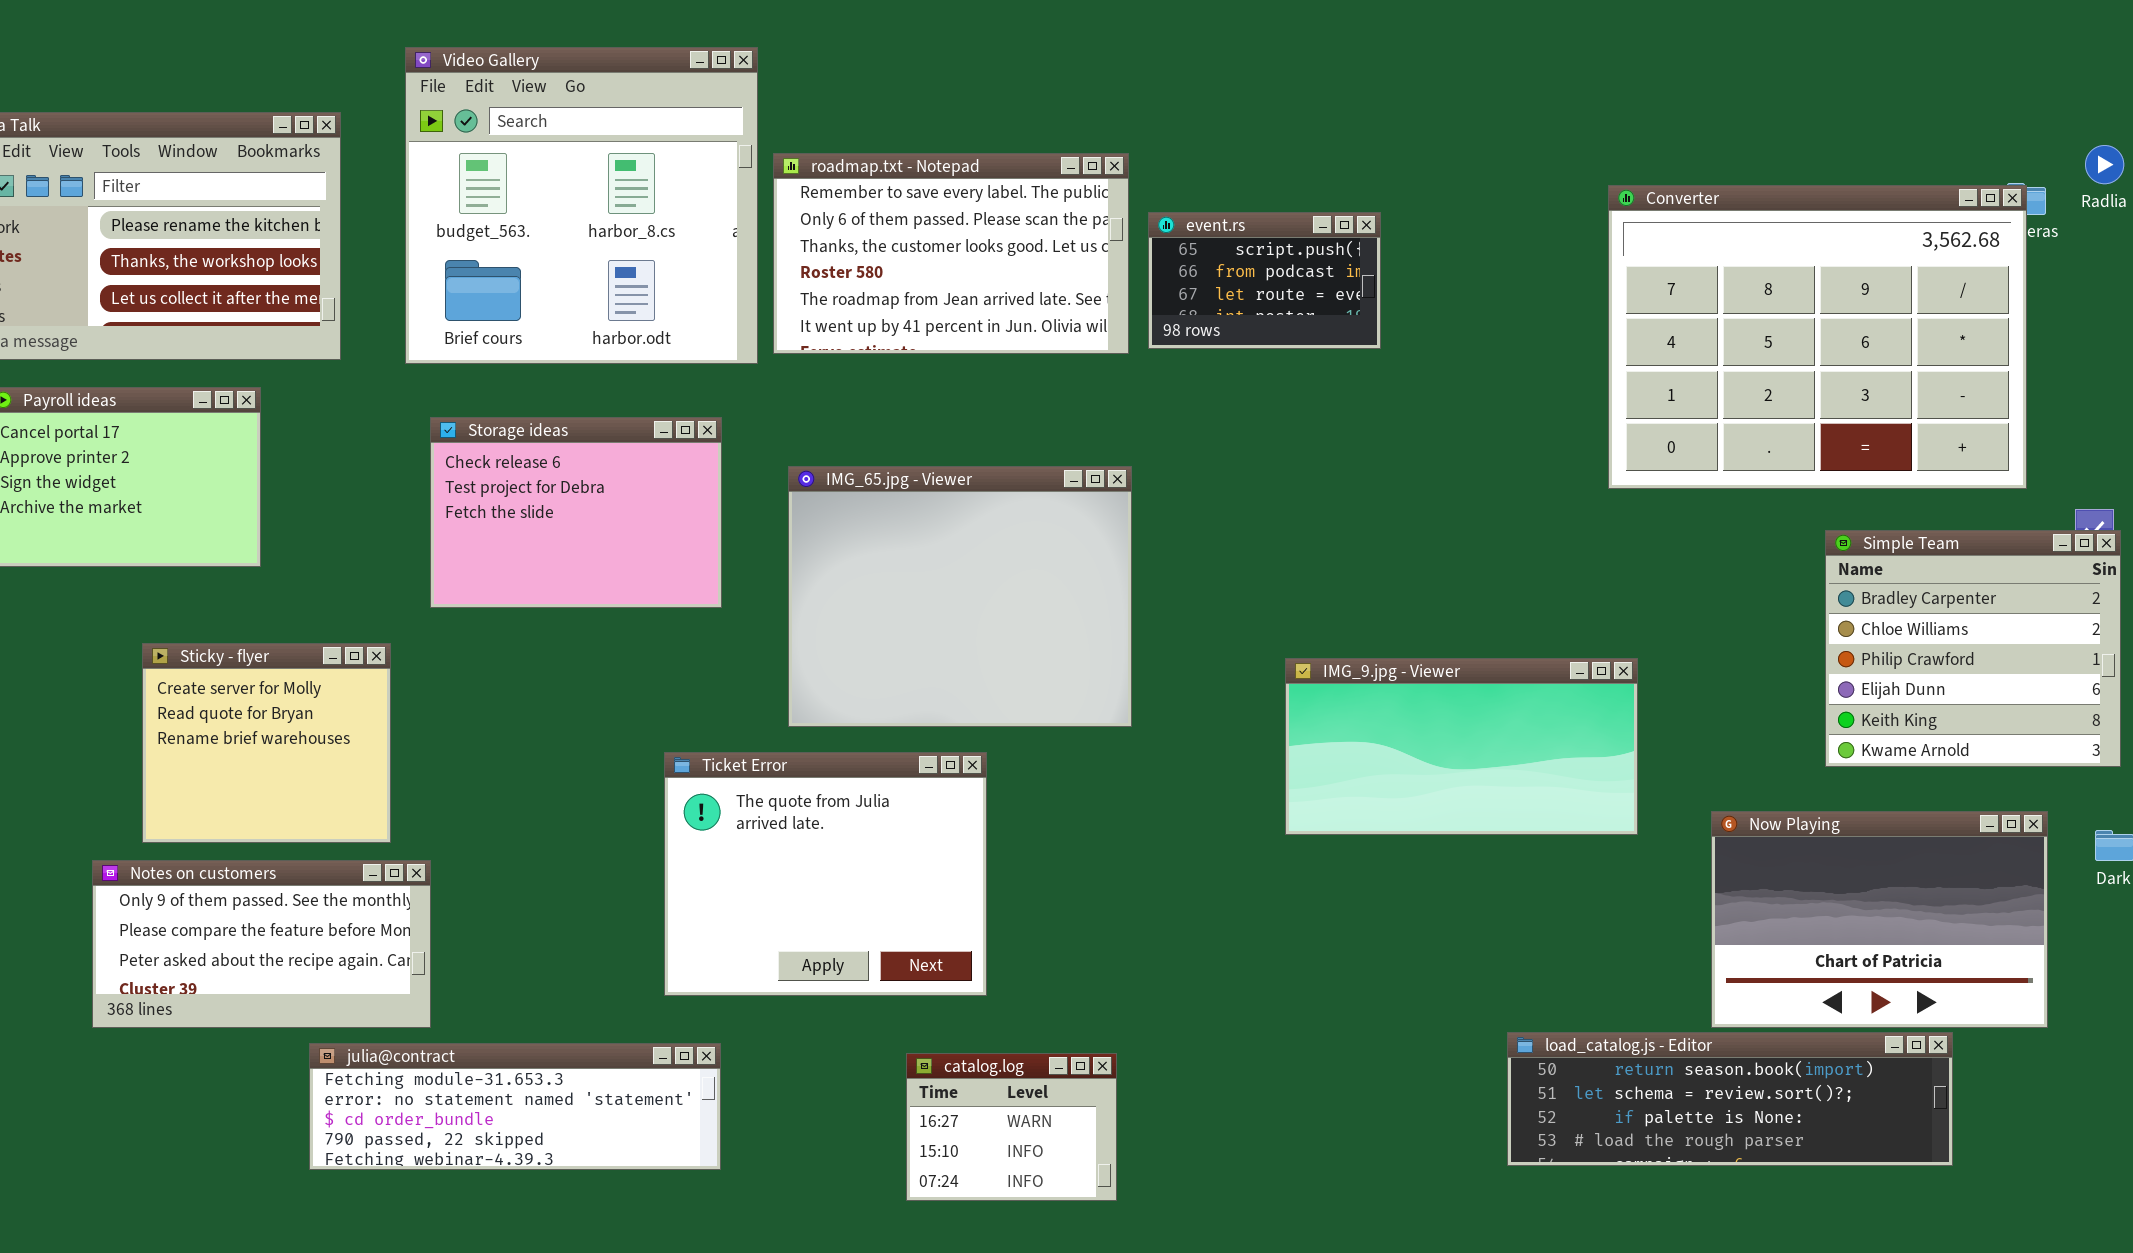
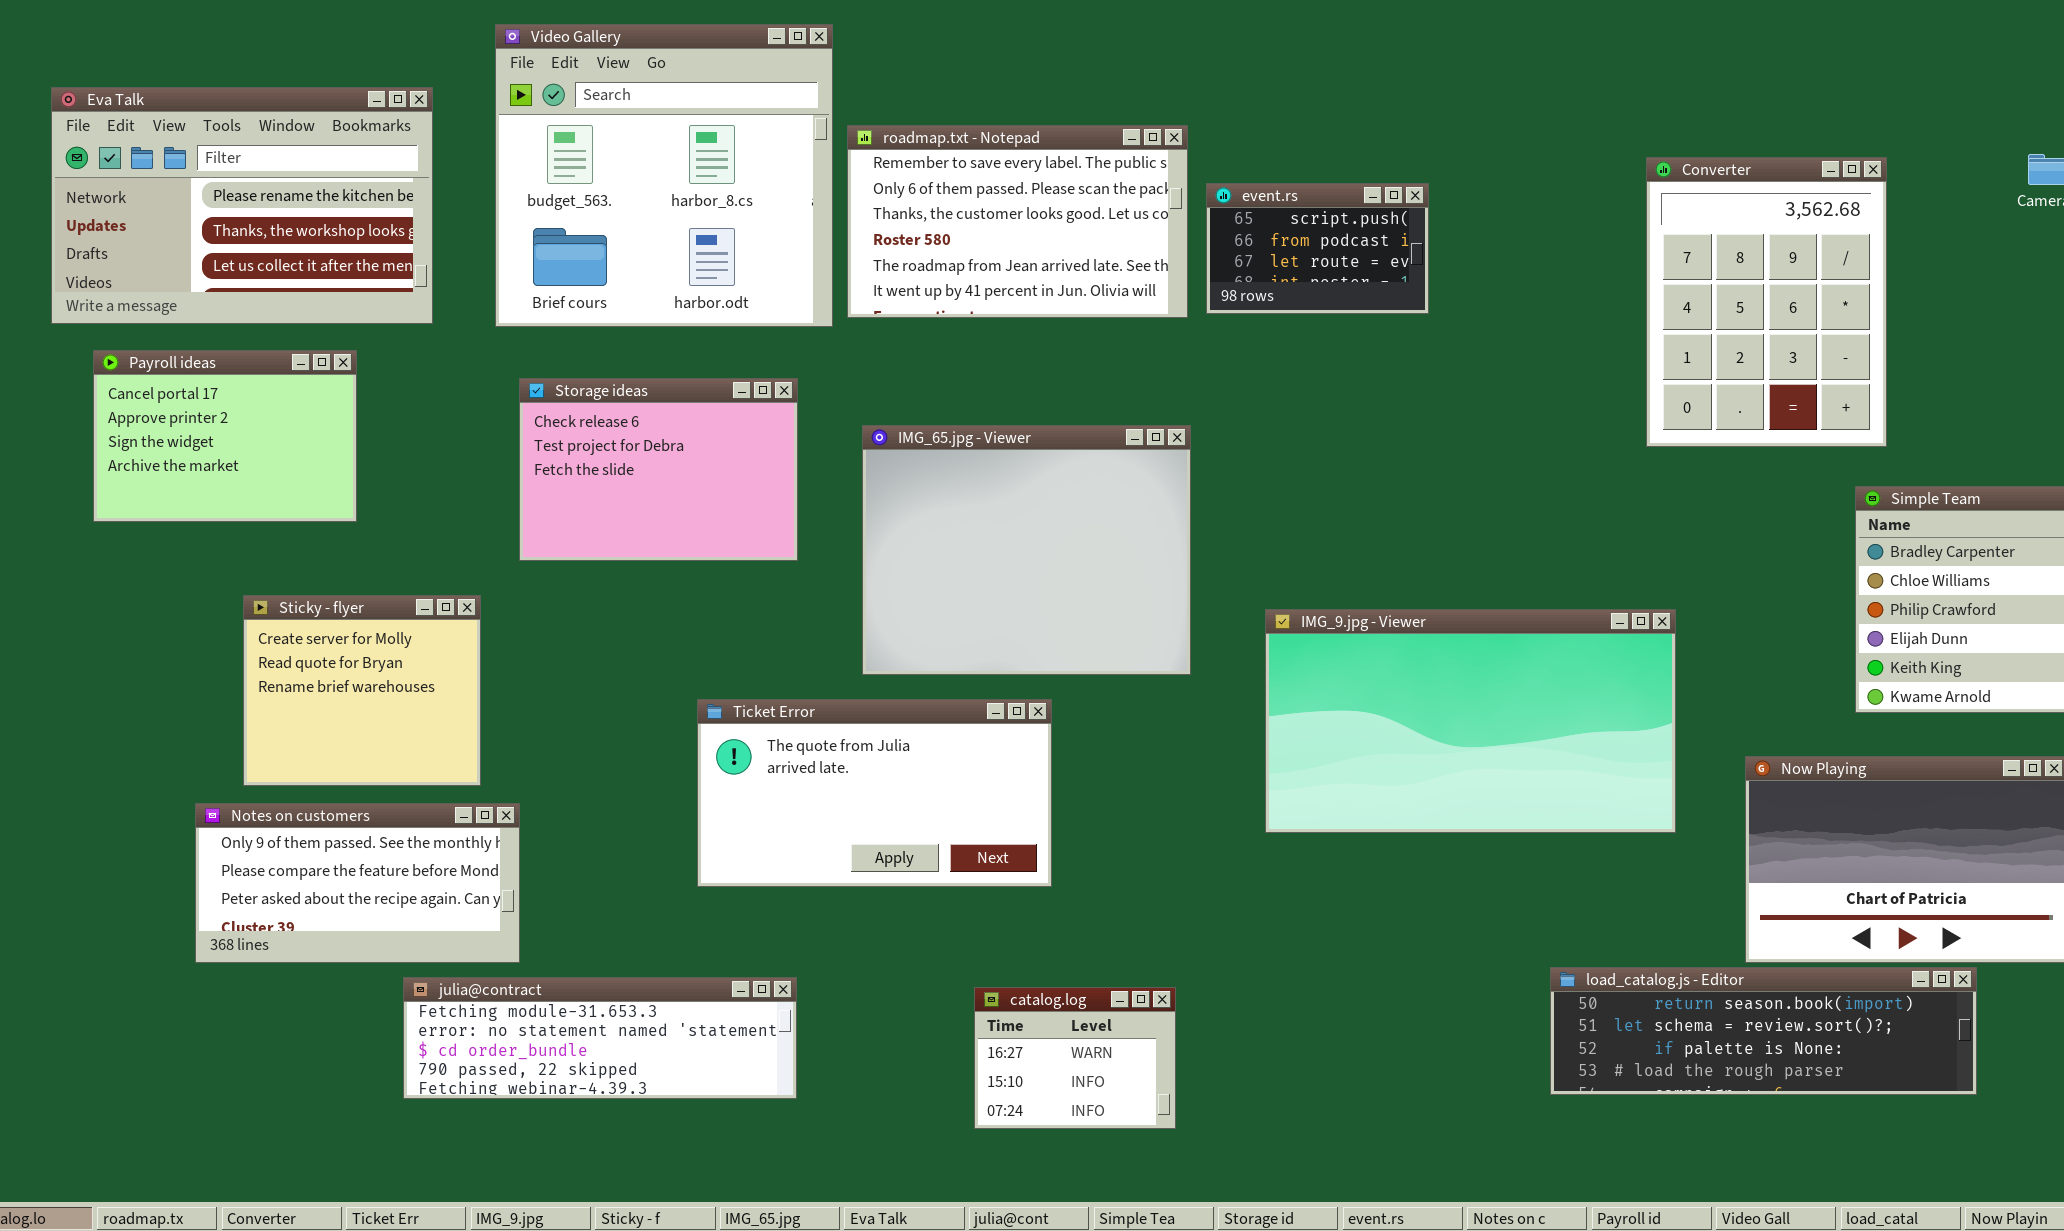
Converter: [1608,185,2027,489] -> [1646,157,1887,447], resized
IMG_9.jpg - Viewer: [1285,658,1638,835] -> [1265,609,1676,833], resized
Ticket Error: [664,752,987,996] -> [697,699,1052,887], resized

